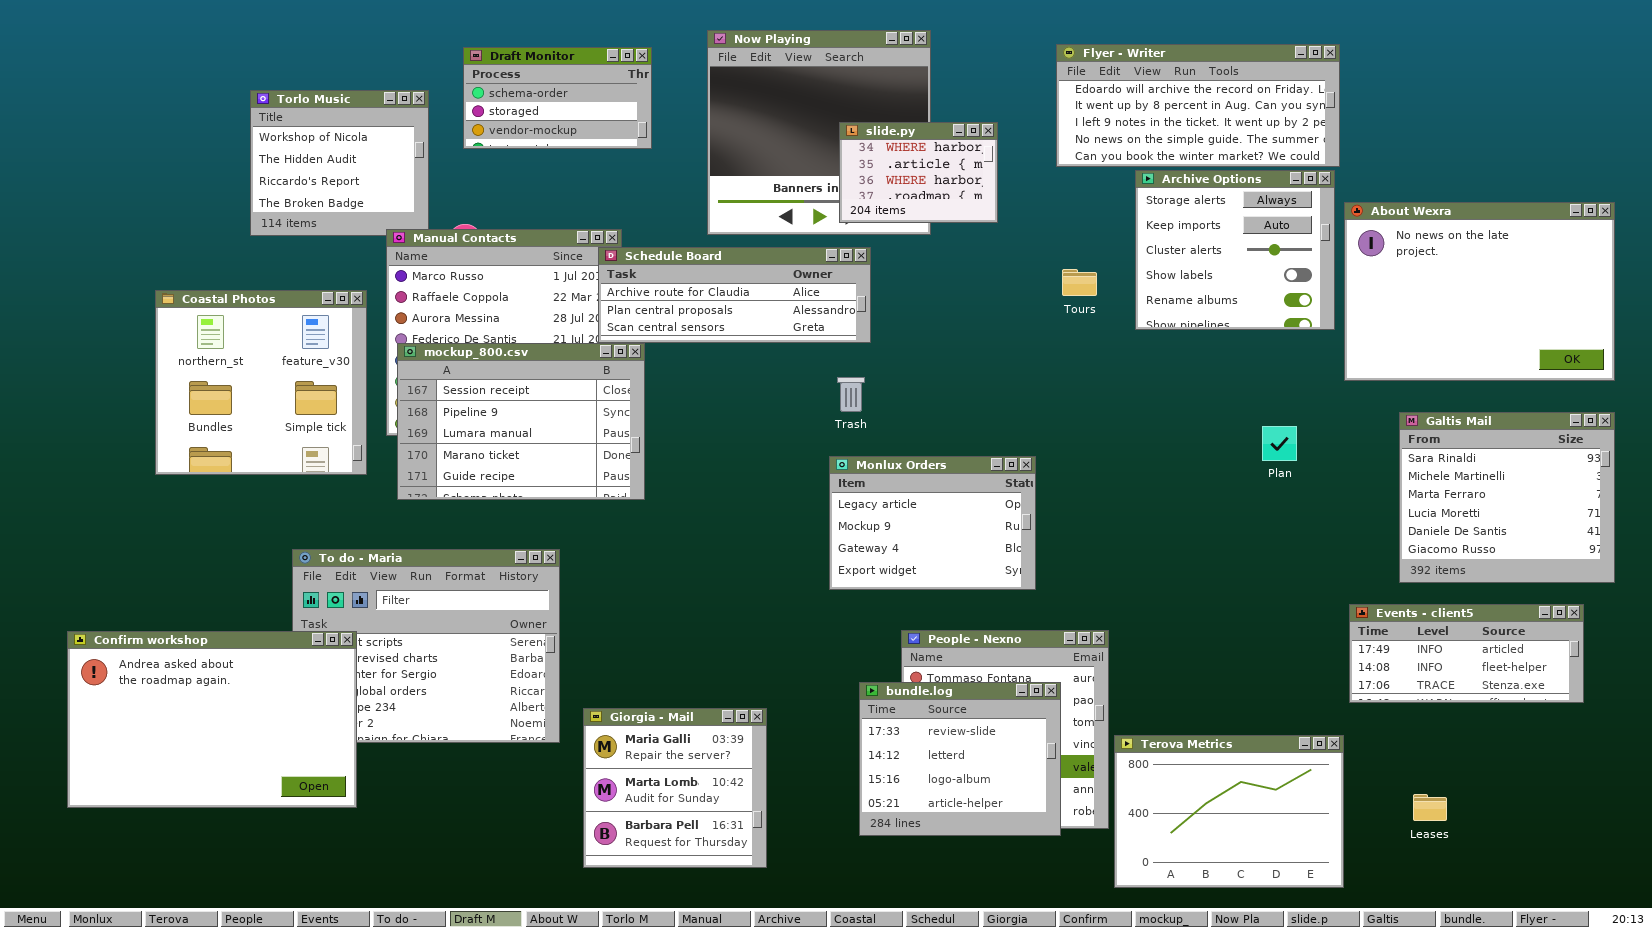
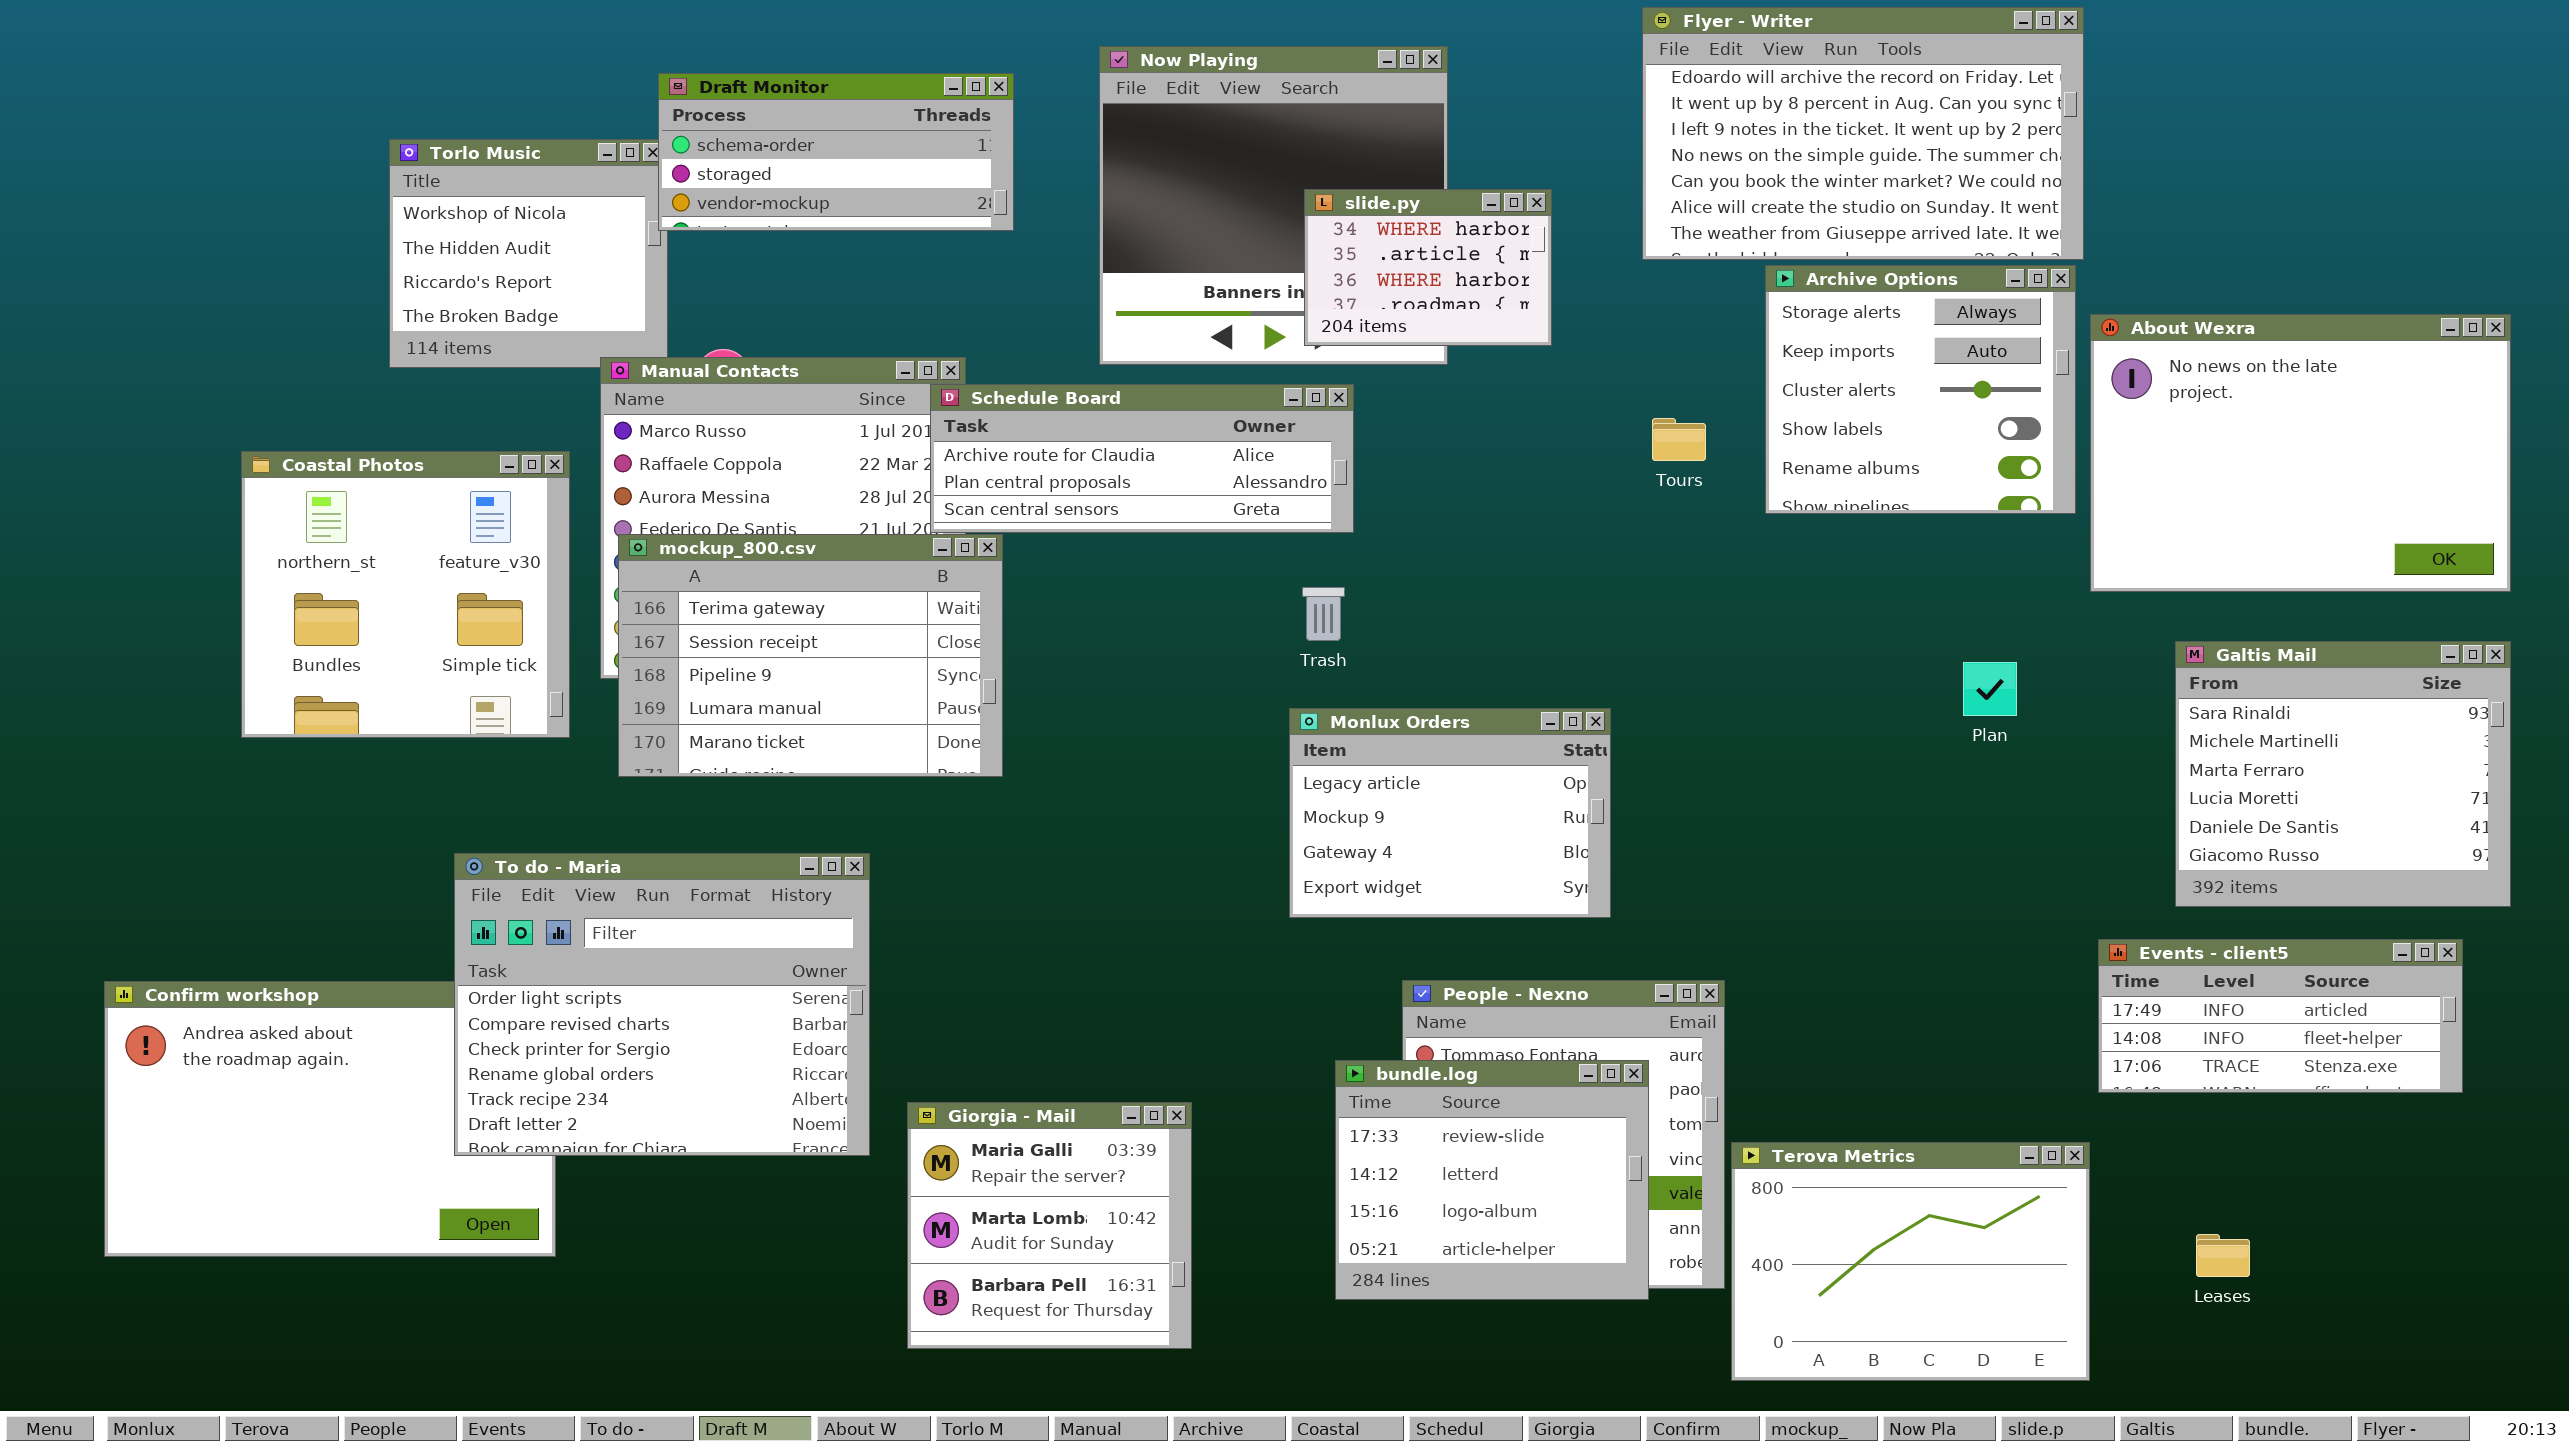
Flyer - Writer: [1056,44,1340,167] -> [1642,7,2084,260], resized
Draft Monitor: [463,47,652,149] -> [658,73,1014,231], resized
mockup_800.csv: [397,343,645,500] -> [618,534,1003,777], scrolled up 1 row
To do - Maria: [292,549,560,743] -> [454,853,870,1156], raised

